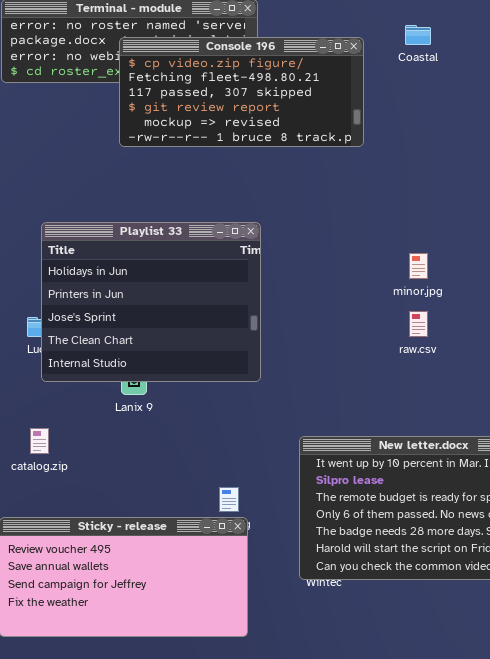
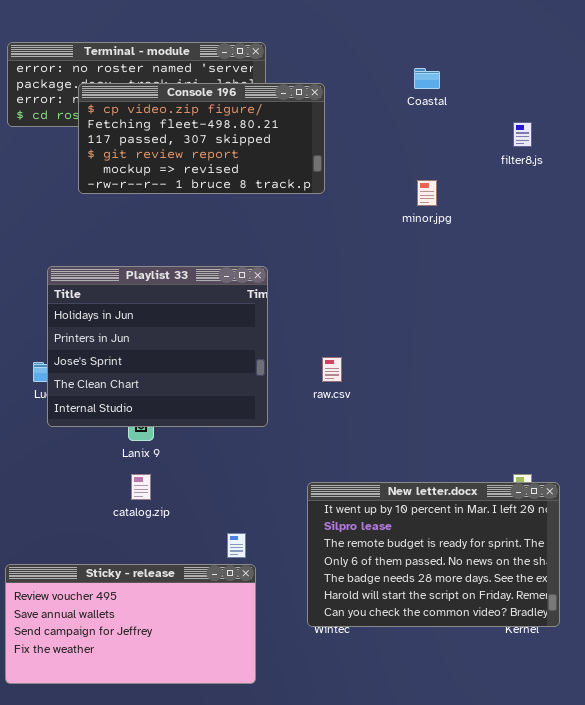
Console 196: [119,37,364,147] -> [78,83,325,194], moved
minor.jpg: [409,253,428,279] -> [417,180,437,206], moved
raw.csv: [409,311,428,337] -> [322,357,342,382], moved
catalog.zip: [30,428,49,454] -> [131,474,151,500], moved

